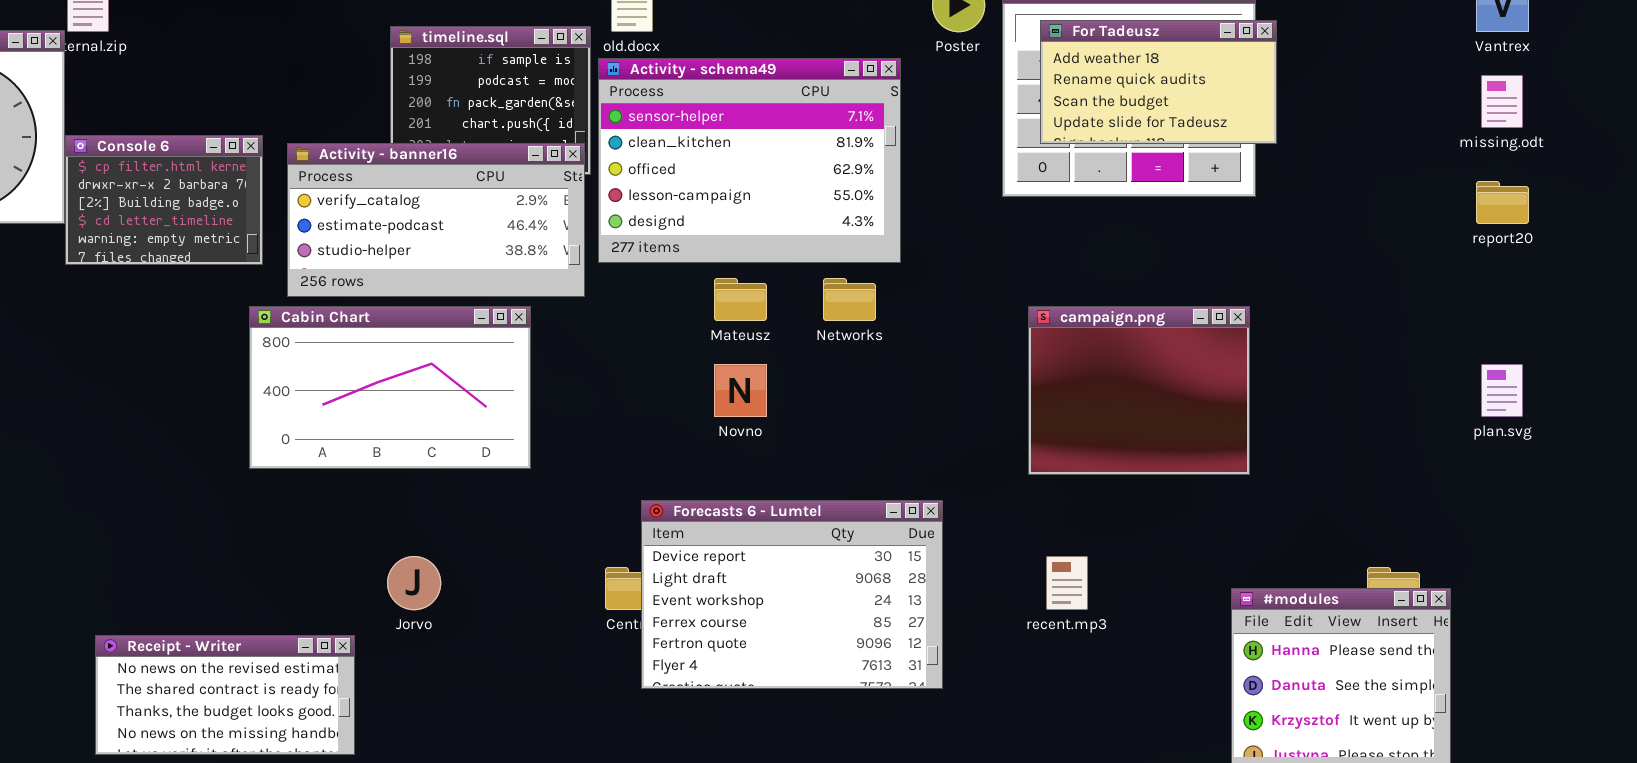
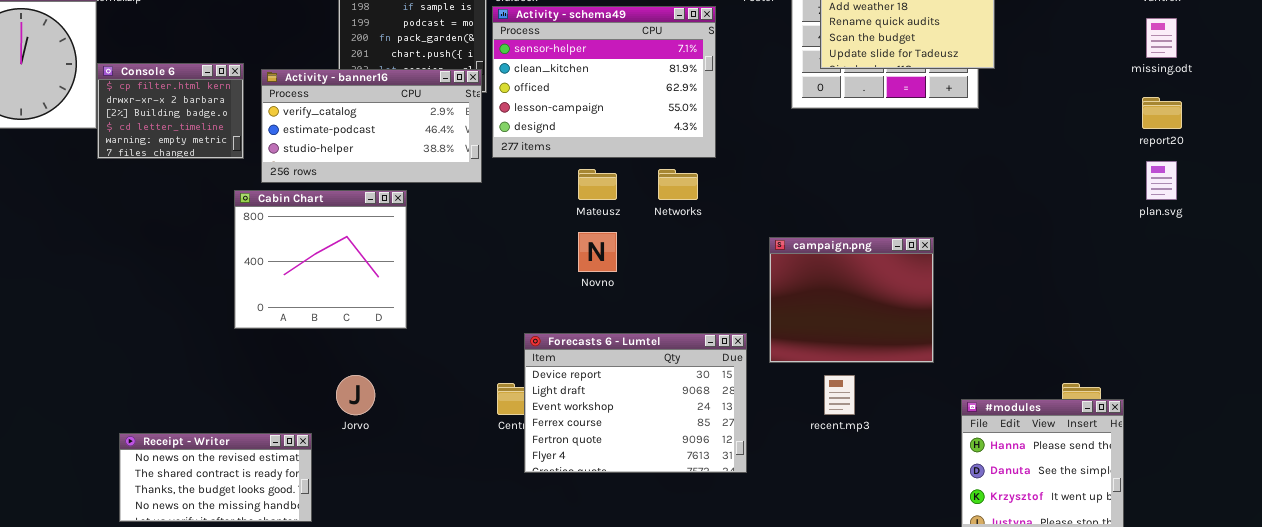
Cabin Chart: [249,306,531,469] -> [234,190,407,329], resized
campaign.png: [1028,306,1250,475] -> [769,237,934,363], moved
plan.svg: [1481,364,1523,417] -> [1146,161,1177,200], moved

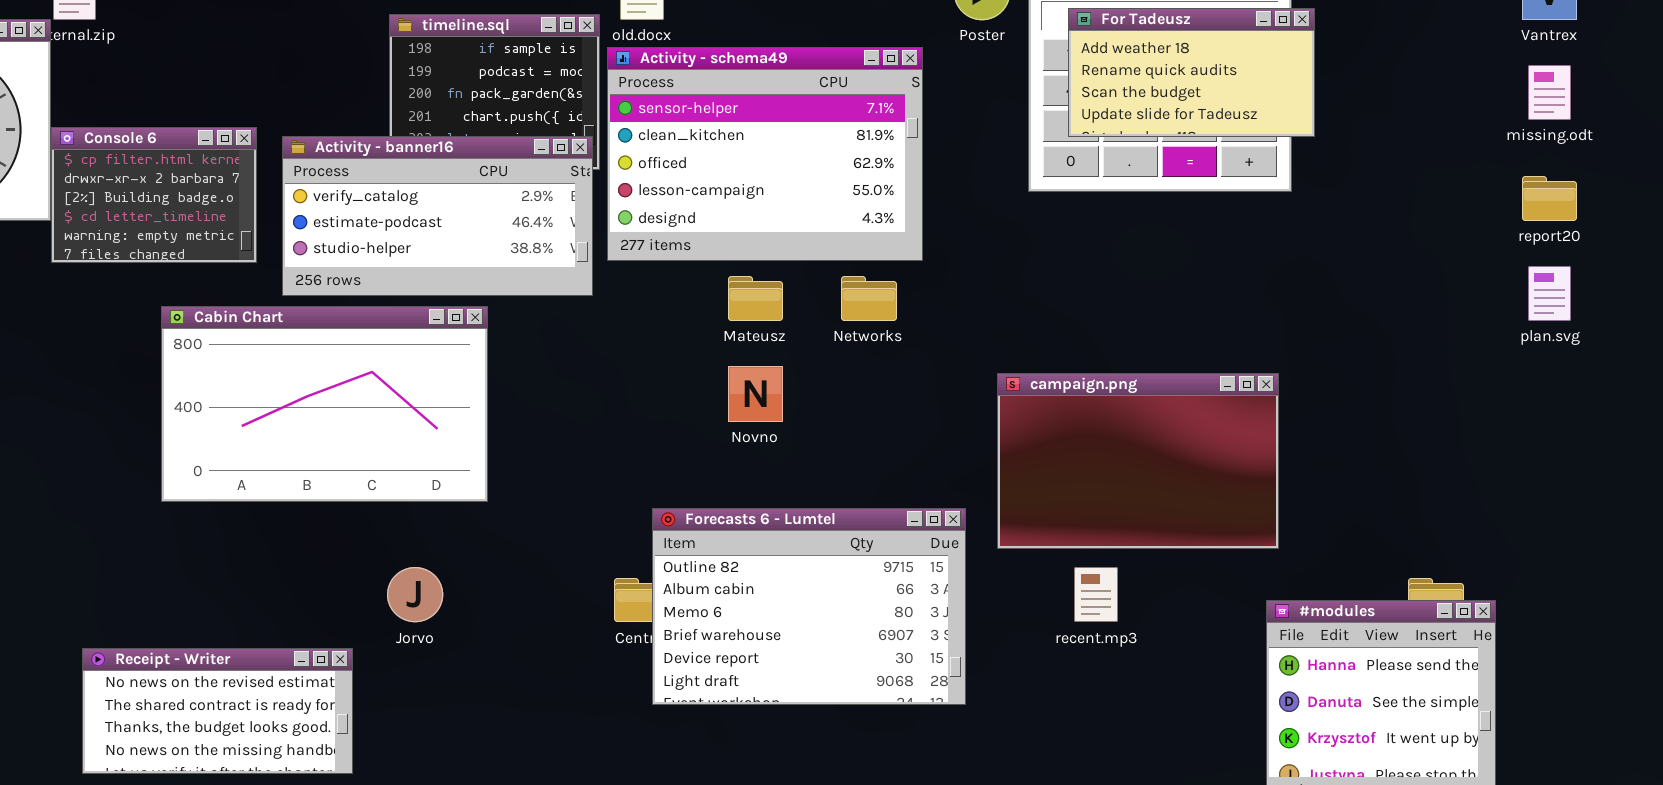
Cabin Chart: [234,190,407,329] -> [161,306,488,502], resized
campaign.png: [769,237,934,363] -> [997,373,1279,549], resized
Forecasts 6 - Lumtel: [524,333,747,473] -> [652,508,966,705], scrolled up 4 rows

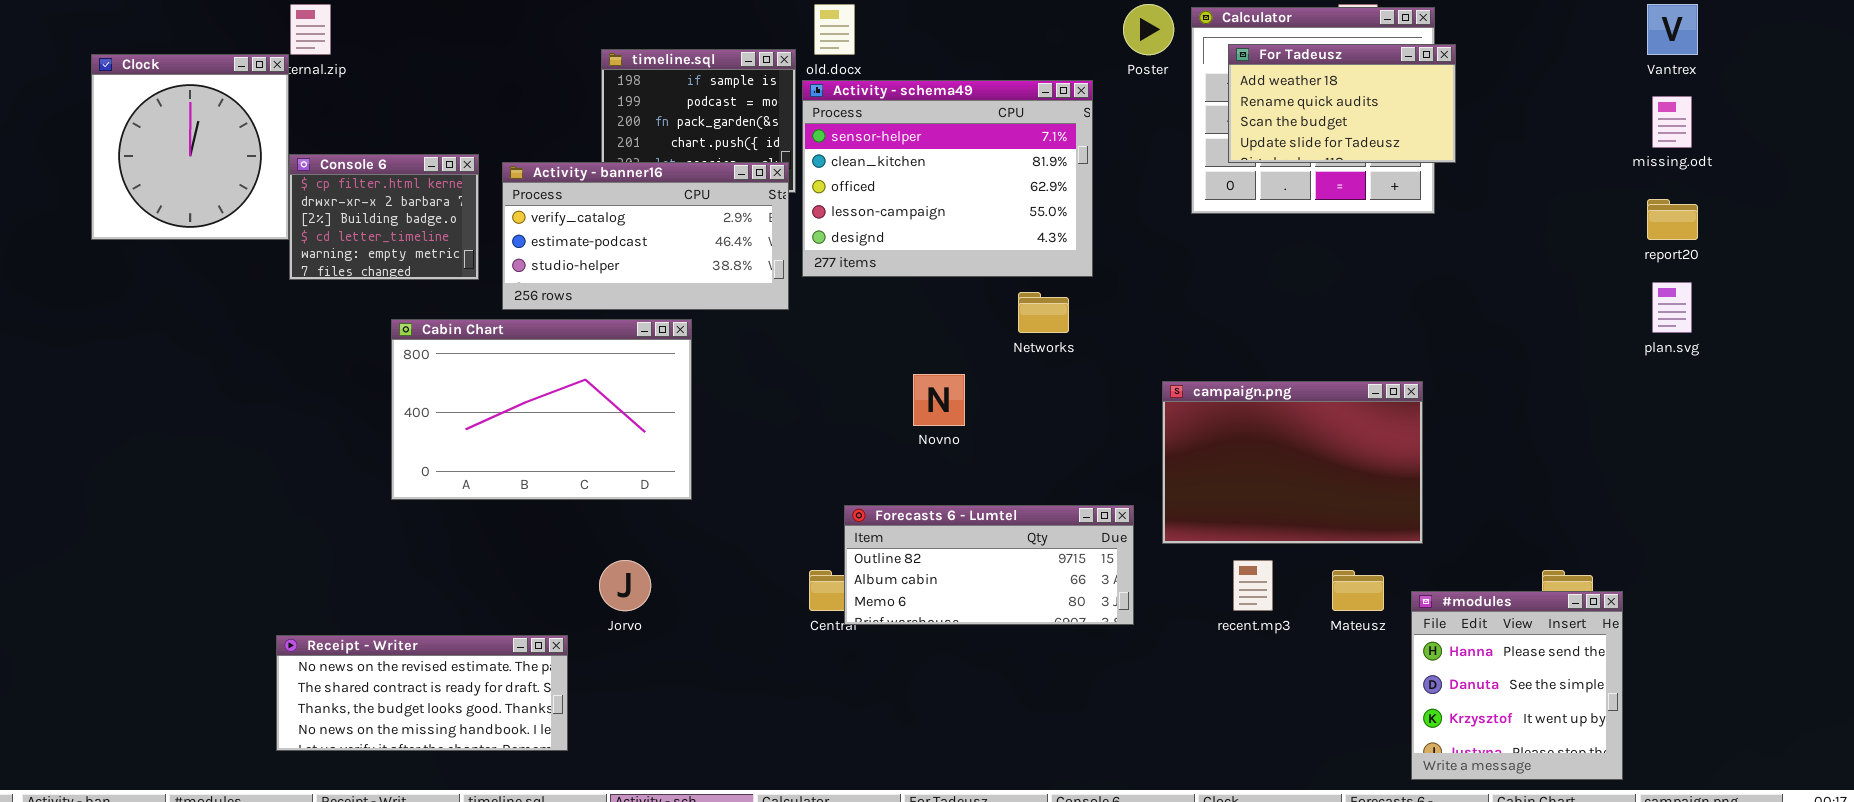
Mateusz: [728,276,783,321] -> [1332,570,1384,611], moved
Forecasts 6 - Lumtel: [652,508,966,705] -> [844,505,1134,625], resized
Receipt - Writer: [82,648,353,774] -> [276,635,568,751], resized

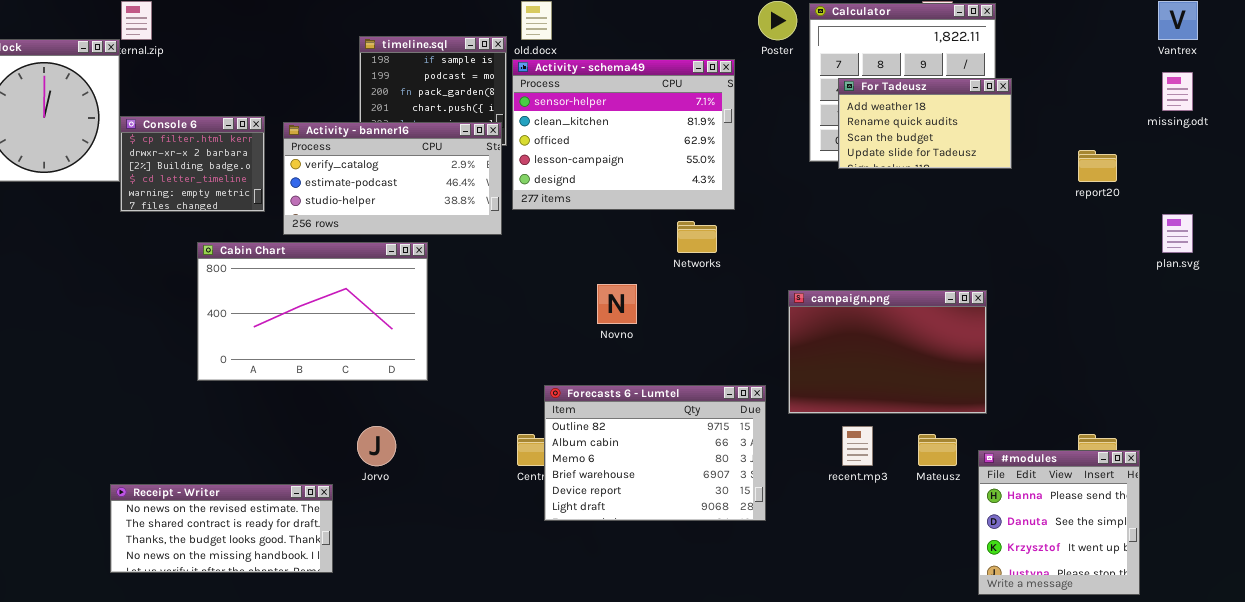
For Tadeusz: [1228,44,1456,163] -> [838,78,1012,169], moved
report20: [1647,199,1698,240] -> [1078,150,1117,182], moved
Forecasts 6 - Lumtel: [844,505,1134,625] -> [544,385,766,521], resized

